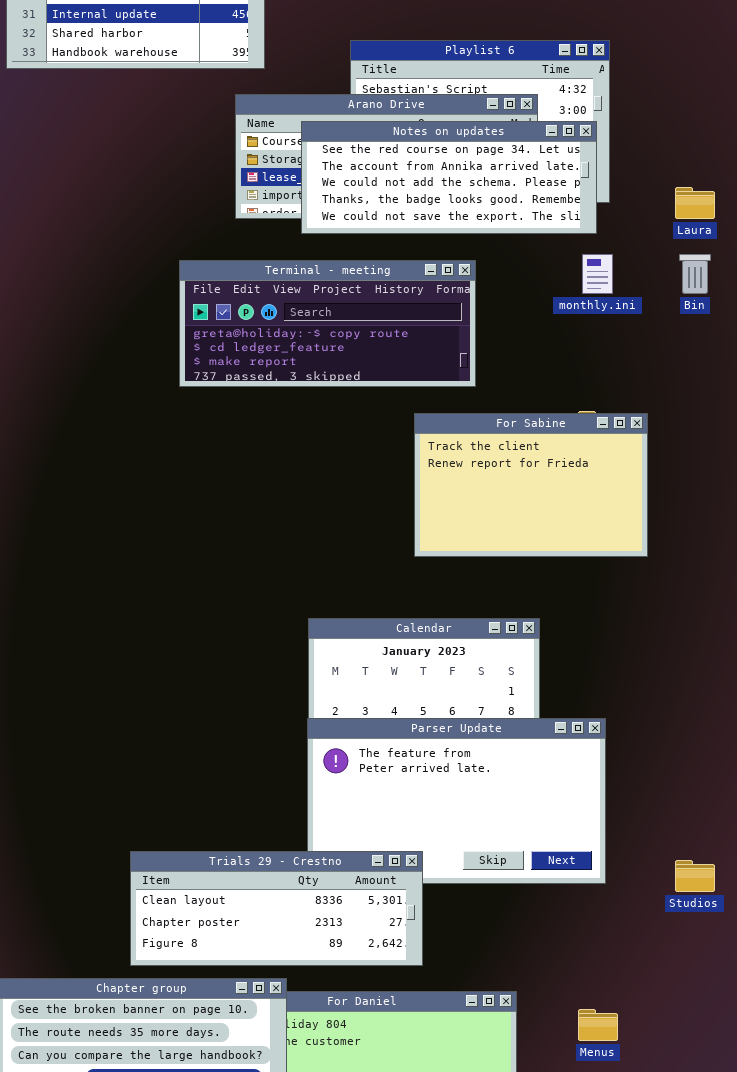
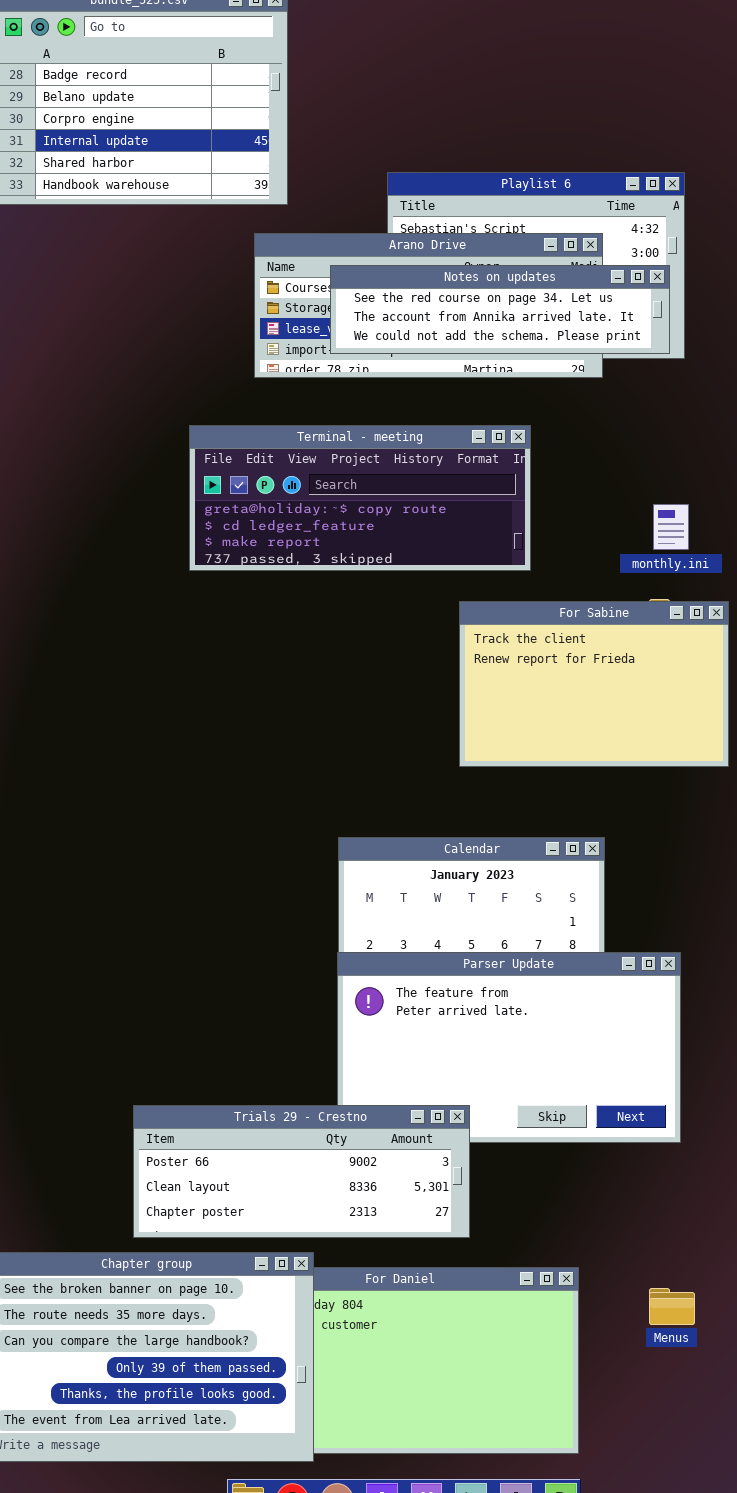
Notes on updates: [301,121,597,234] -> [330,265,670,354], resized
monthly.ini: [582,254,613,294] -> [653,504,689,550], moved
Trials 29 - Crestno: [130,851,423,966] -> [133,1105,470,1238], scrolled up 1 row

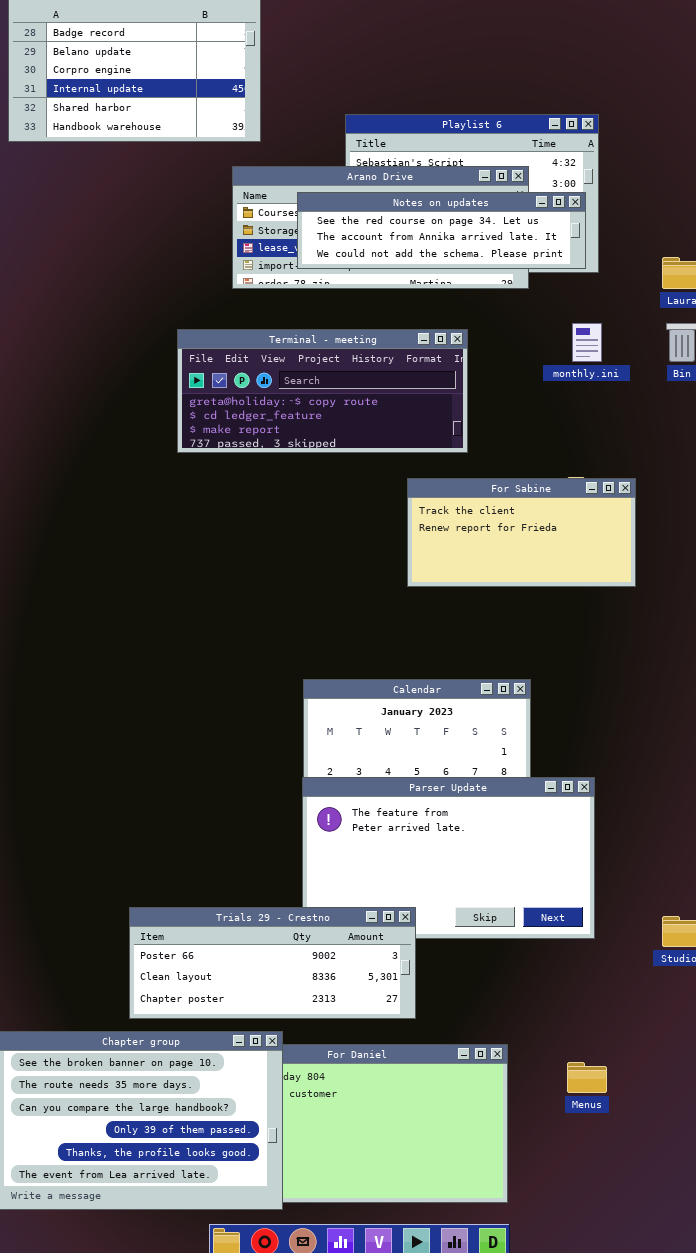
monthly.ini: [653,504,689,550] -> [572,323,602,362], moved
For Sabine: [459,601,729,767] -> [407,478,636,587], resized

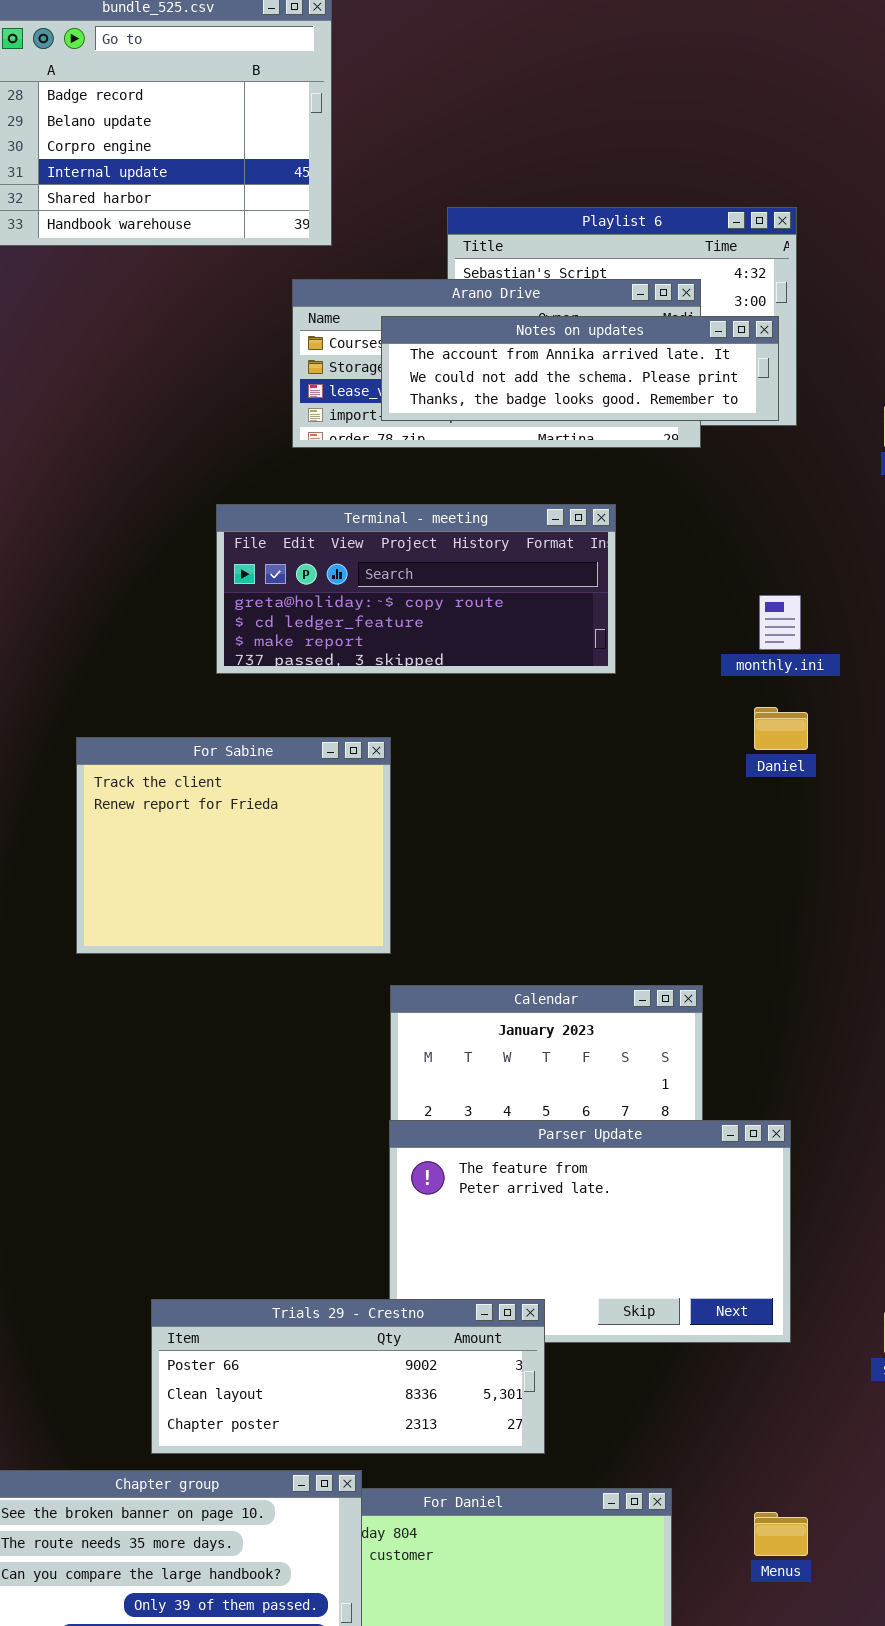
Notes on updates: [297,192,586,269] -> [381,316,779,421], scrolled down 1 row
monthly.ini: [572,323,602,362] -> [759,595,801,650], moved
For Sabine: [407,478,636,587] -> [76,737,391,954], moved, resized

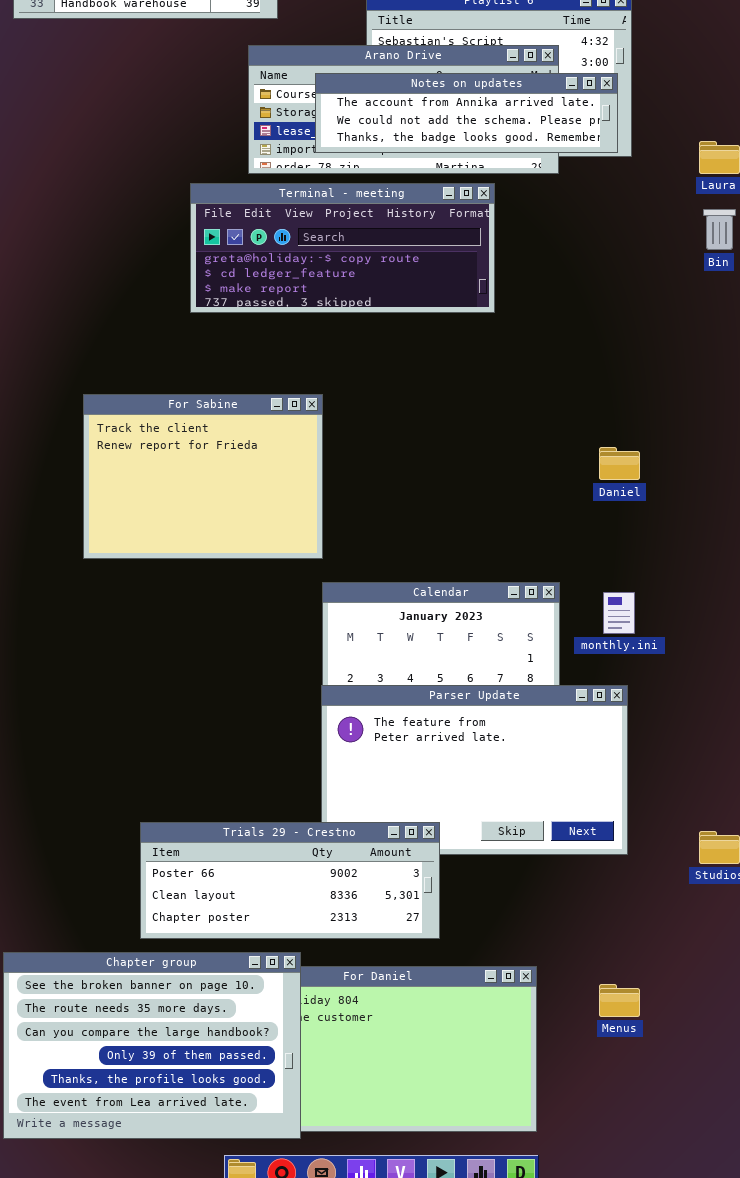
Terminal - meeting: [216,504,616,674] -> [190,183,495,313], moved
monthly.ini: [759,595,801,650] -> [603,592,635,634], moved
Daniel: [754,707,808,750] -> [599,447,640,480], moved

